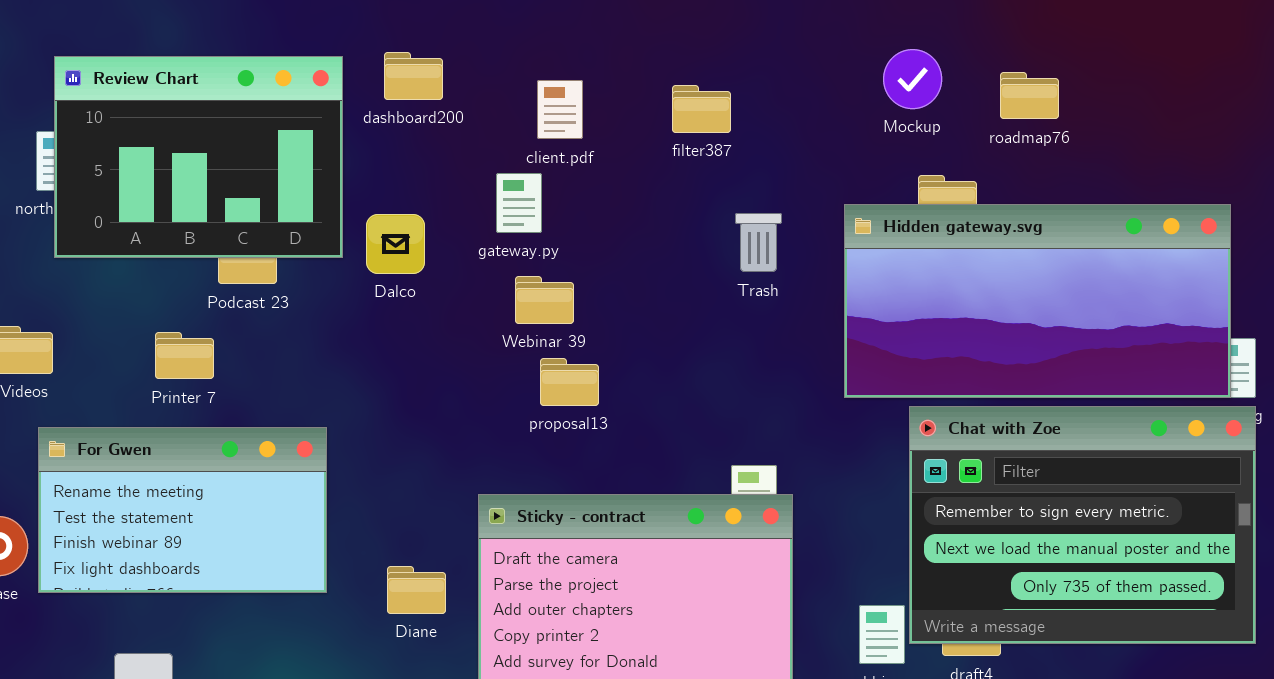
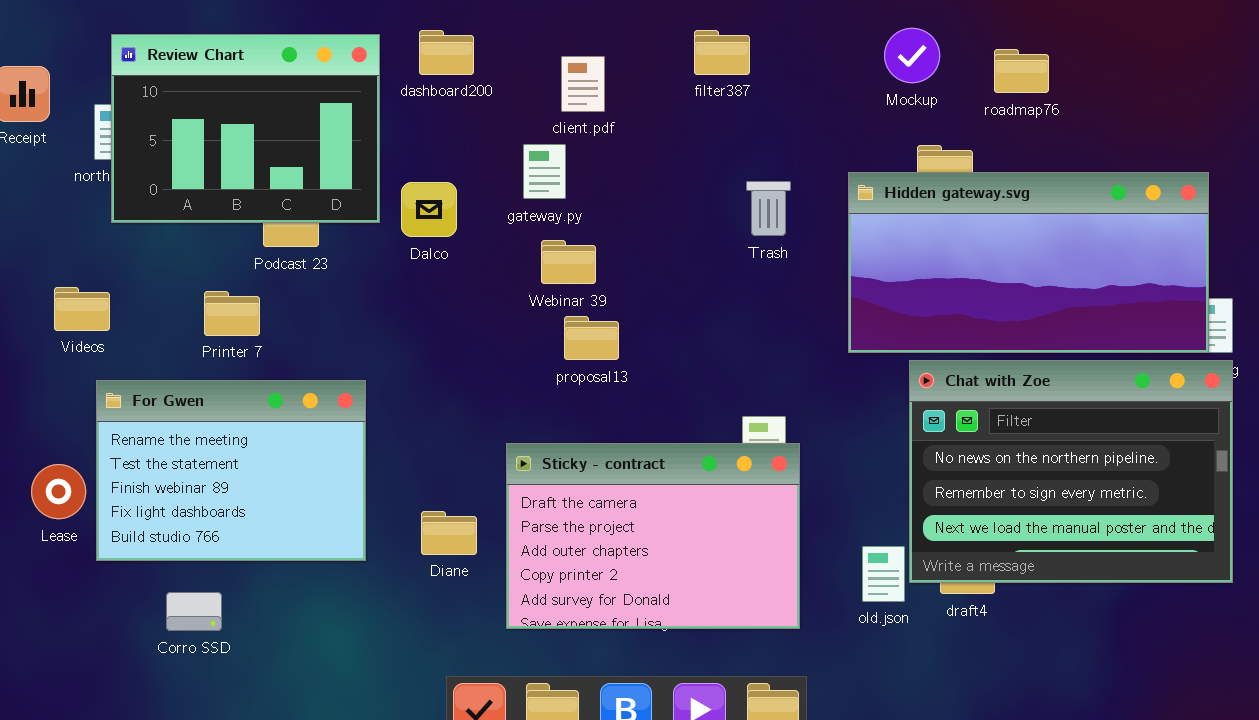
filter387: [672,85,731,133] -> [694,30,750,75], moved
Chat with Zoe: [909,406,1256,644] -> [909,360,1233,583], scrolled up 1 row
For Gwen: [38,427,327,593] -> [96,380,366,561], resized

